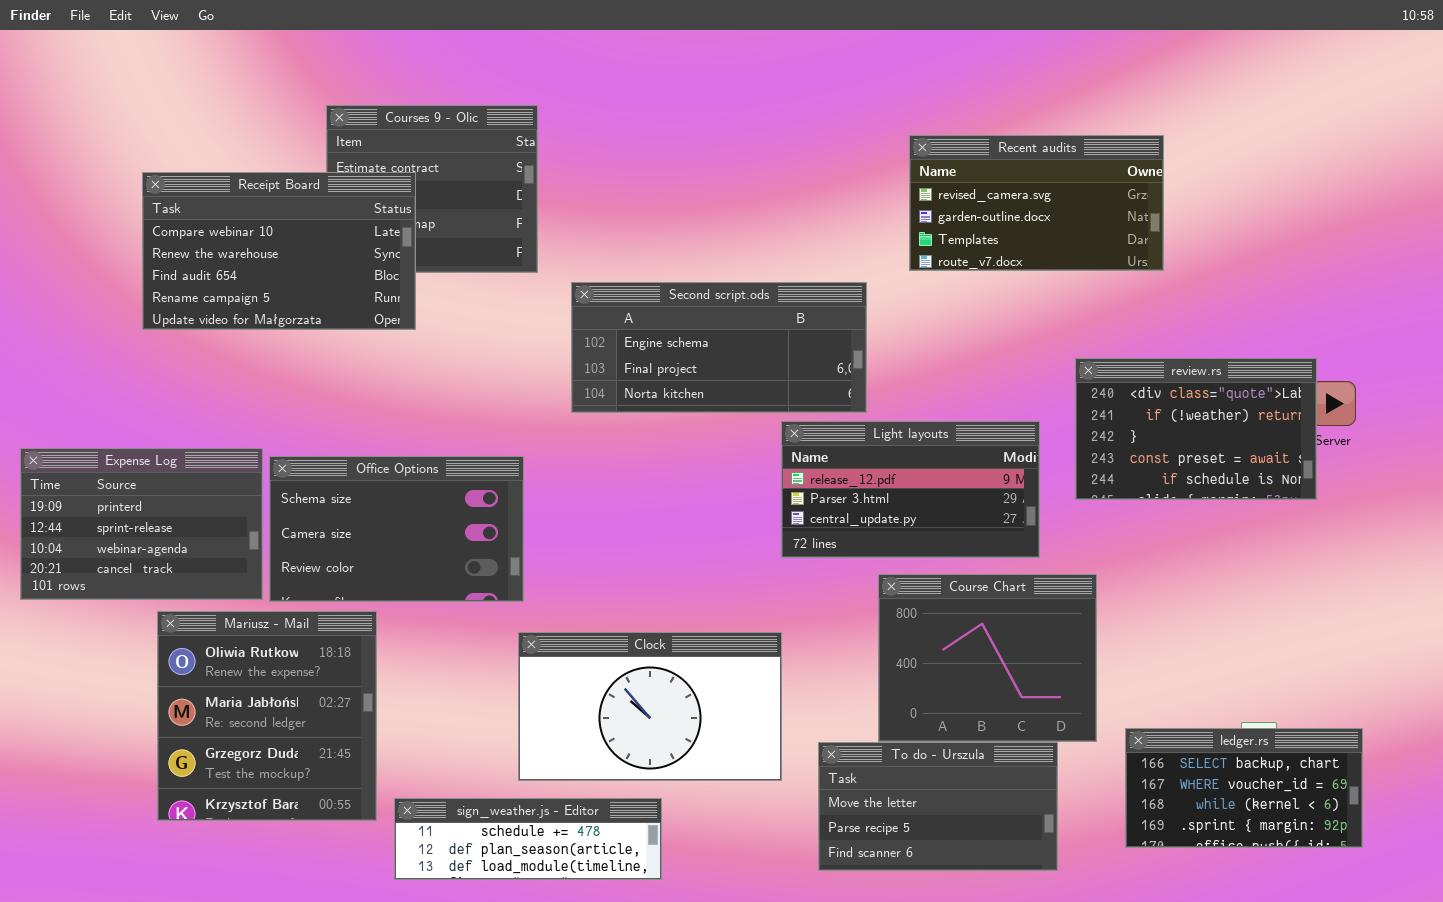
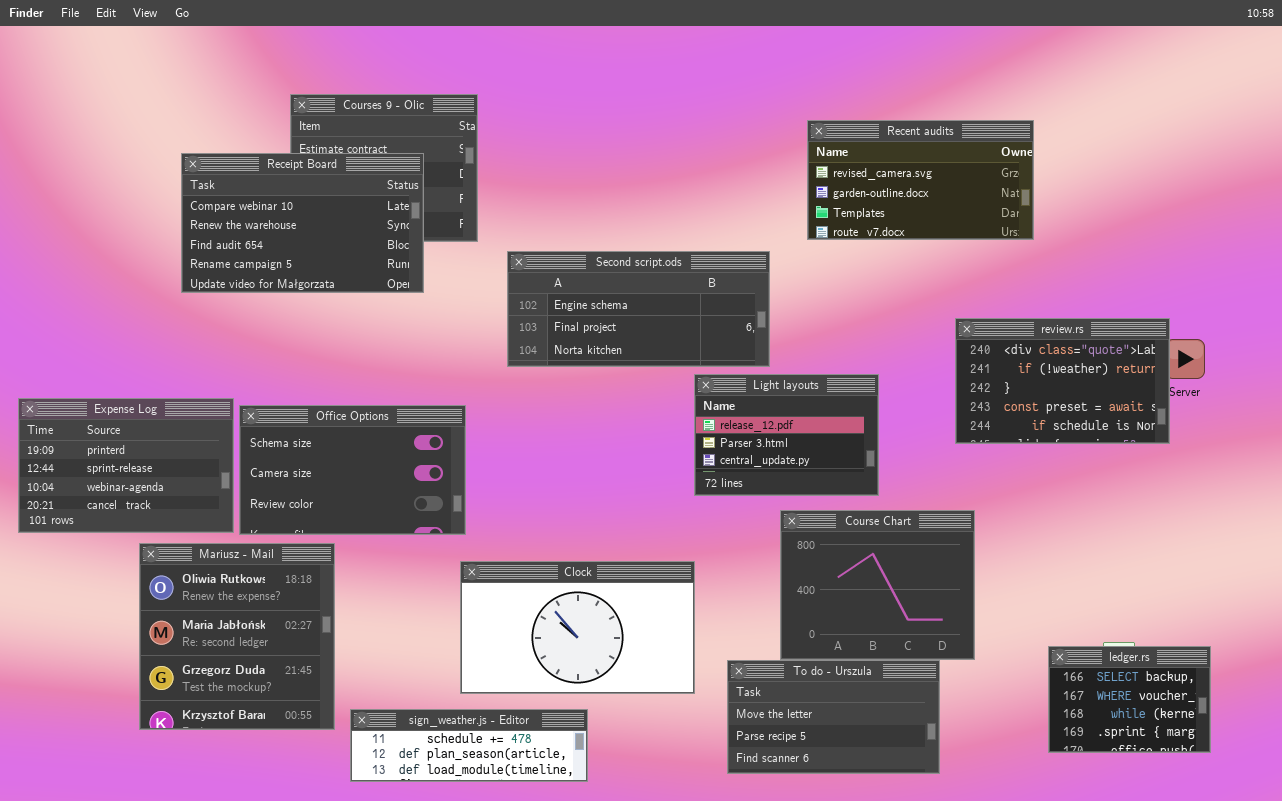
Receipt Board: [142,172,416,330] -> [181,153,424,293], moved
Light layouts: [781,421,1040,558] -> [694,374,879,496], resized
ledger.rs: [1125,728,1363,848] -> [1048,646,1211,753], resized

